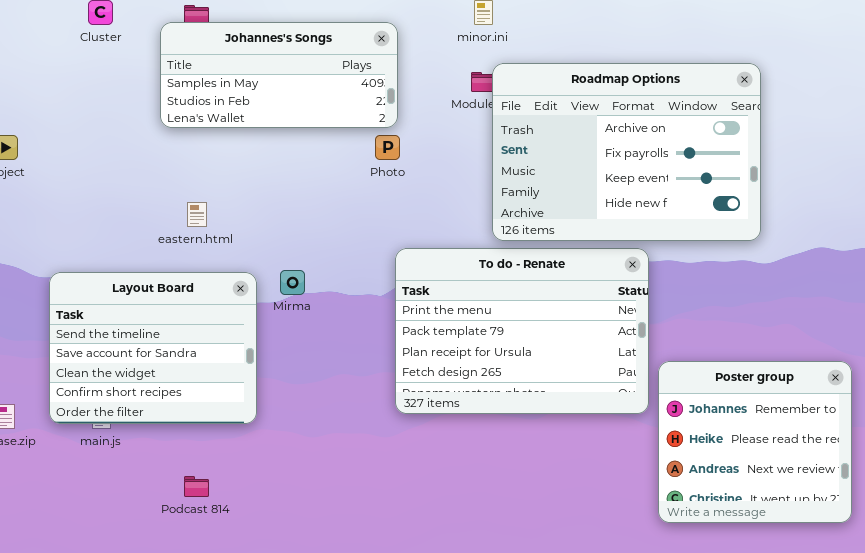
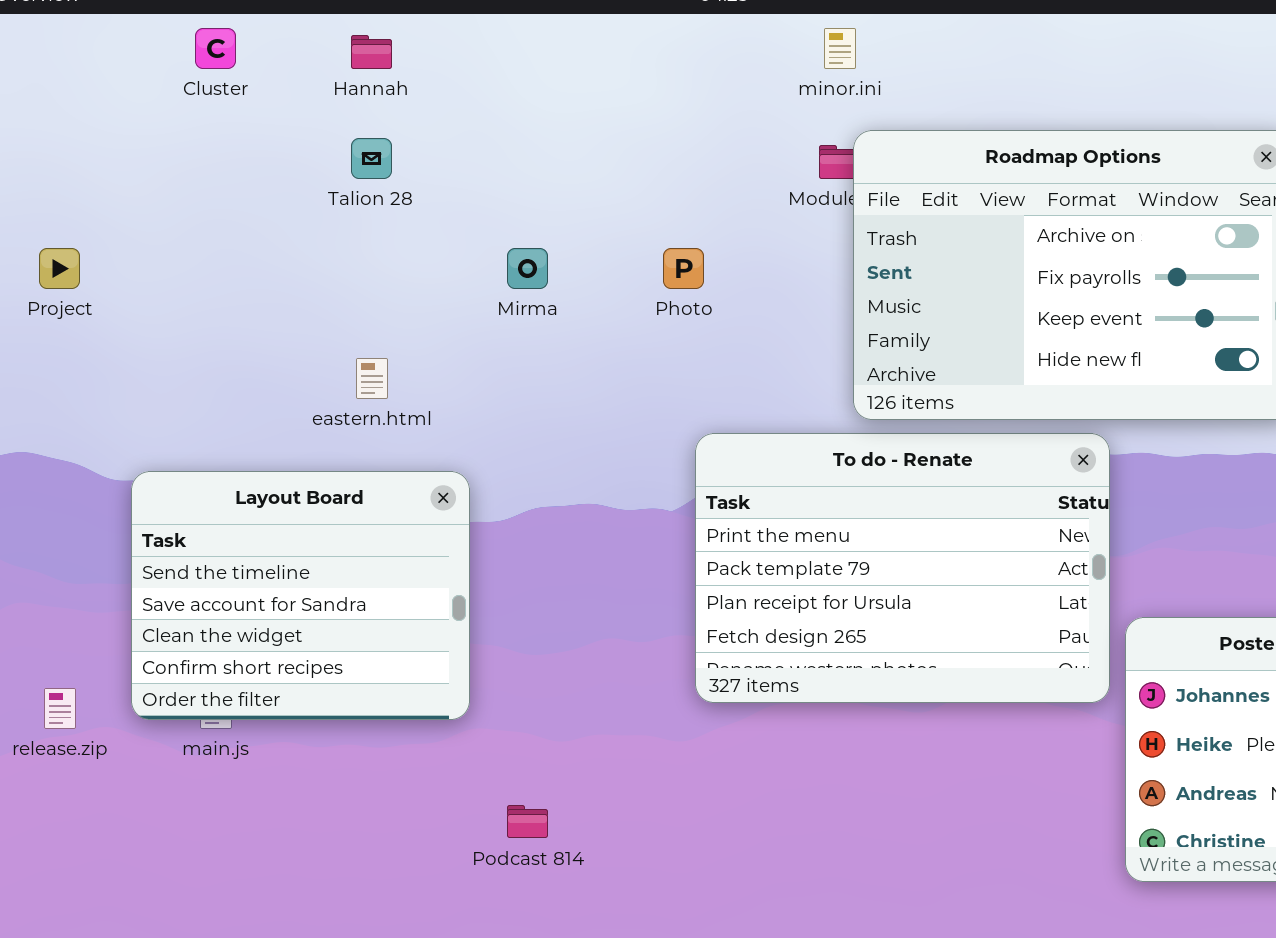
Johannes's Songs: [160,22,398,128] -> none, closed
Mirma: [280,270,305,295] -> [507,248,548,289], moved
Podcast 814: [184,476,209,497] -> [507,805,548,838], moved

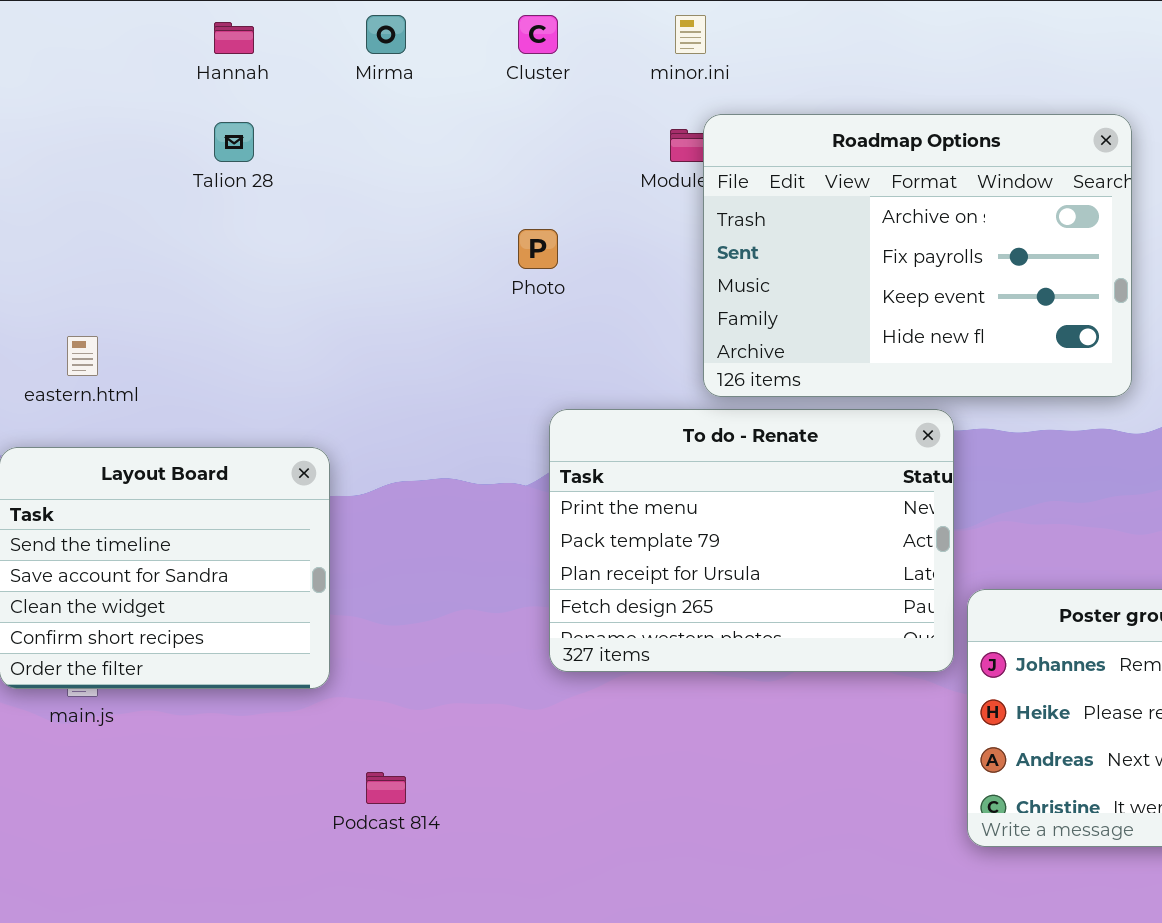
Cluster: [195,28,236,69] -> [518,15,558,54], moved
Mirma: [507,248,548,289] -> [366,15,406,54], moved
eastern.html: [356,358,388,399] -> [67,336,98,376], moved

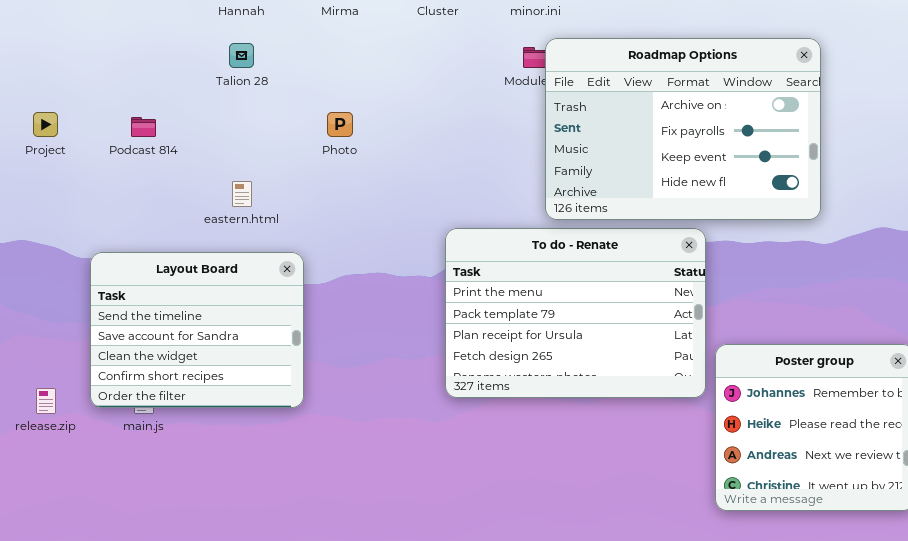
Photo: [518,229,558,269] -> [327,112,353,137], moved
eastern.html: [67,336,98,376] -> [232,181,252,207], moved
Podcast 814: [366,772,406,804] -> [131,117,156,137], moved

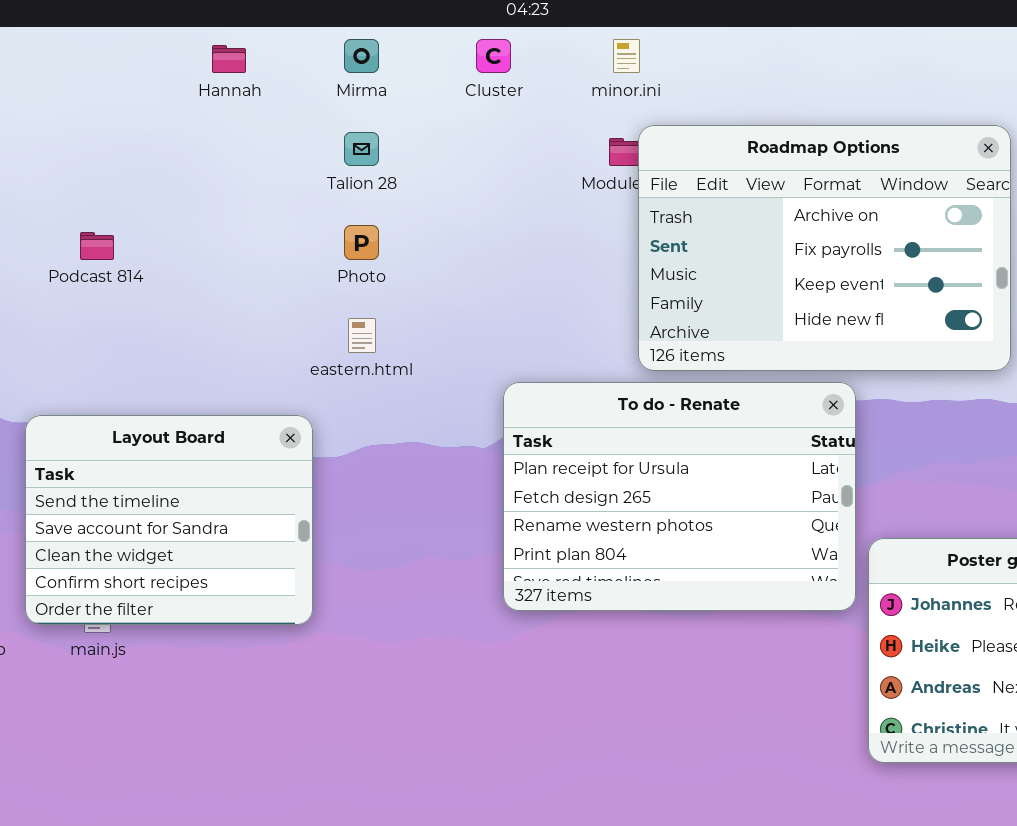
Talion 28: [229,43,254,68] -> [344,132,379,166], moved
eastern.html: [232,181,252,207] -> [348,318,376,353], moved
To do - Renate: [445,228,706,398] -> [503,382,856,611], scrolled down 2 rows

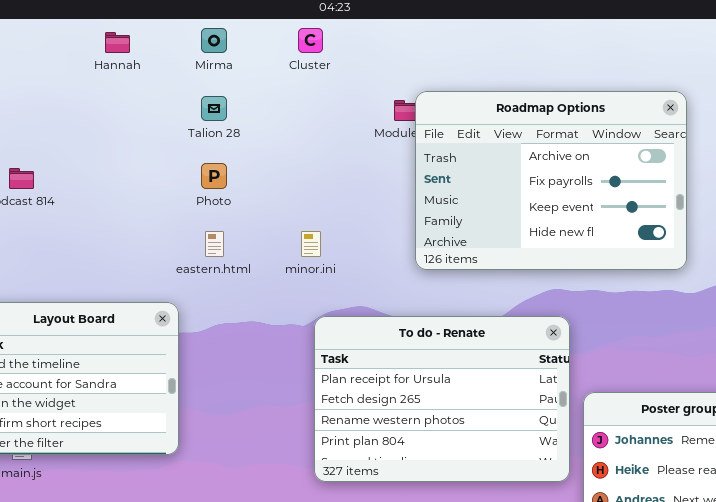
minor.ini: [613,39,640,73] -> [301,231,321,257], moved
To do - Renate: [503,382,856,611] -> [314,316,570,482], moved

